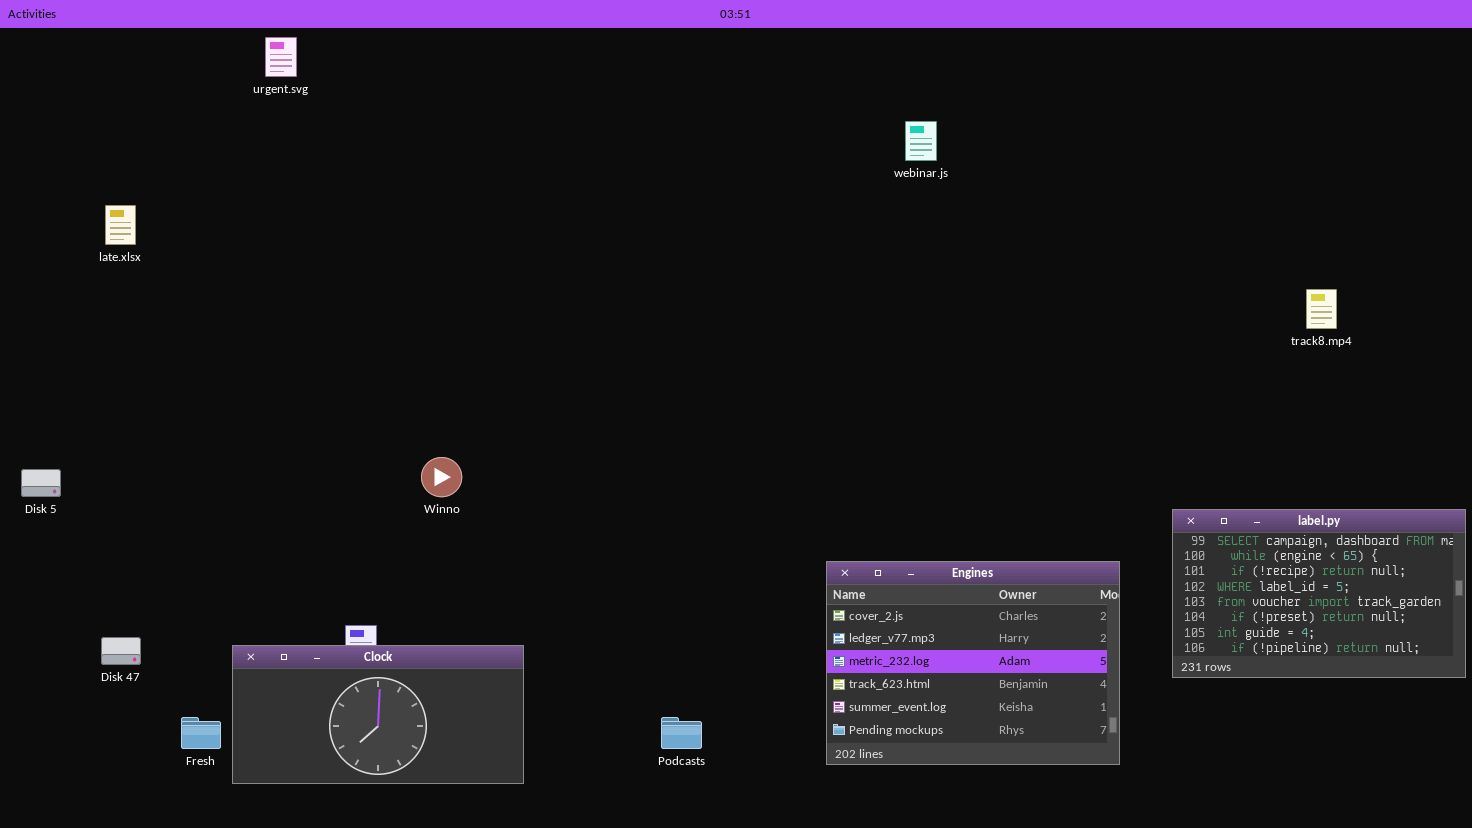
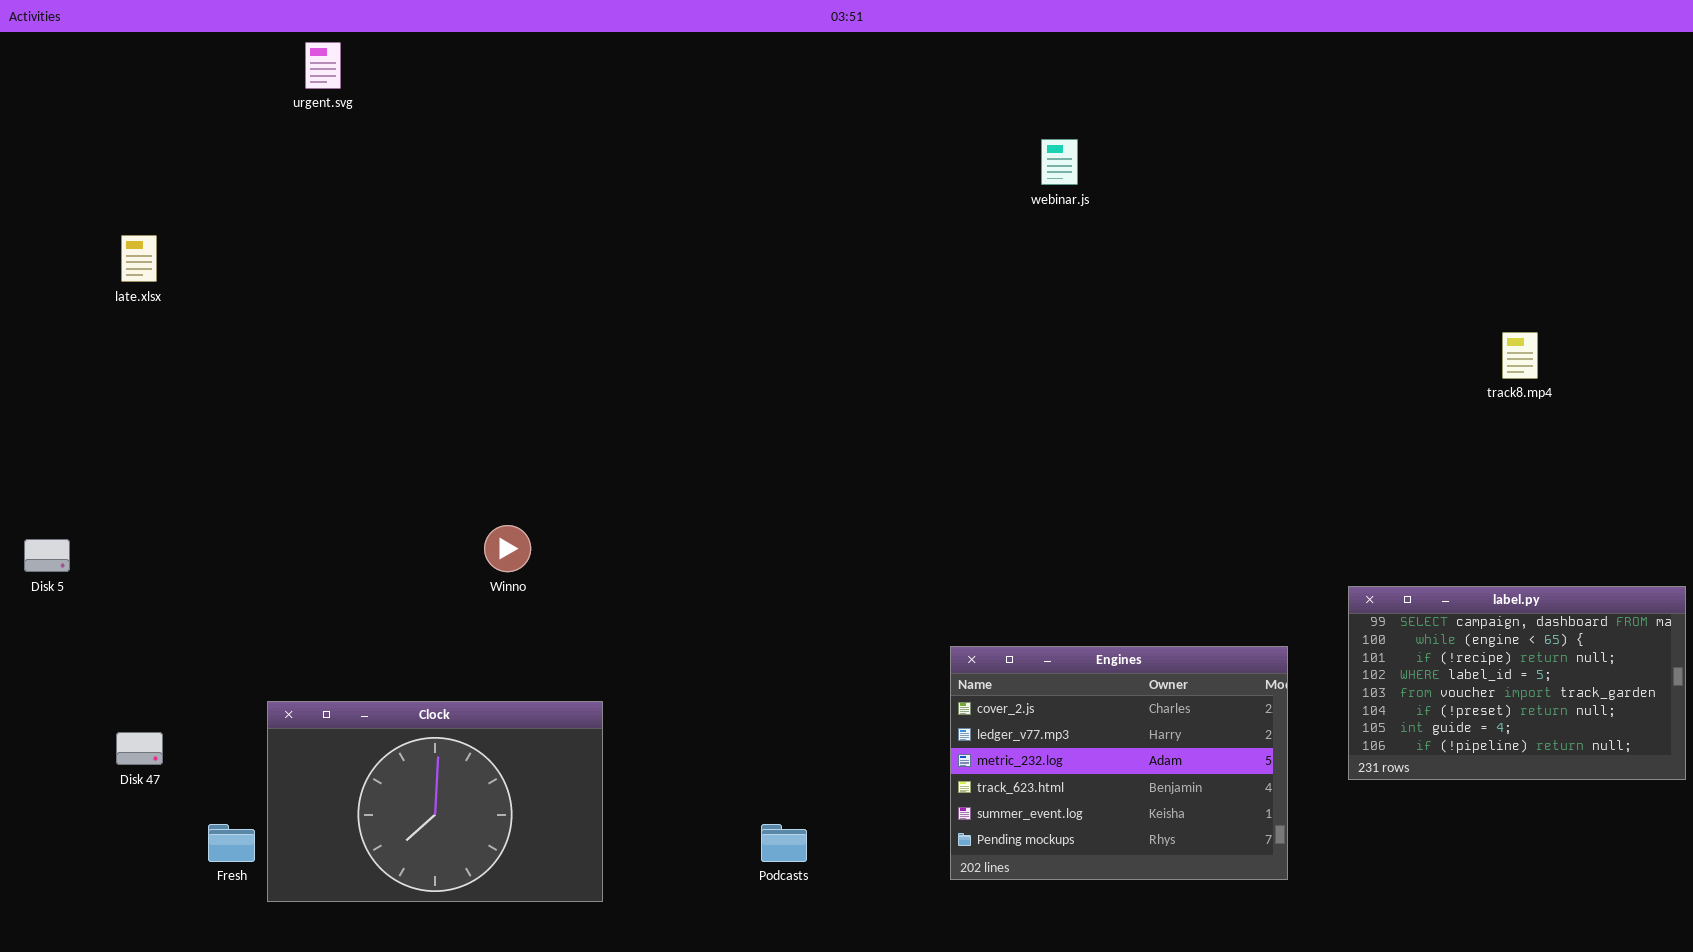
Clock: [232,645,524,784] -> [267,701,603,902], resized

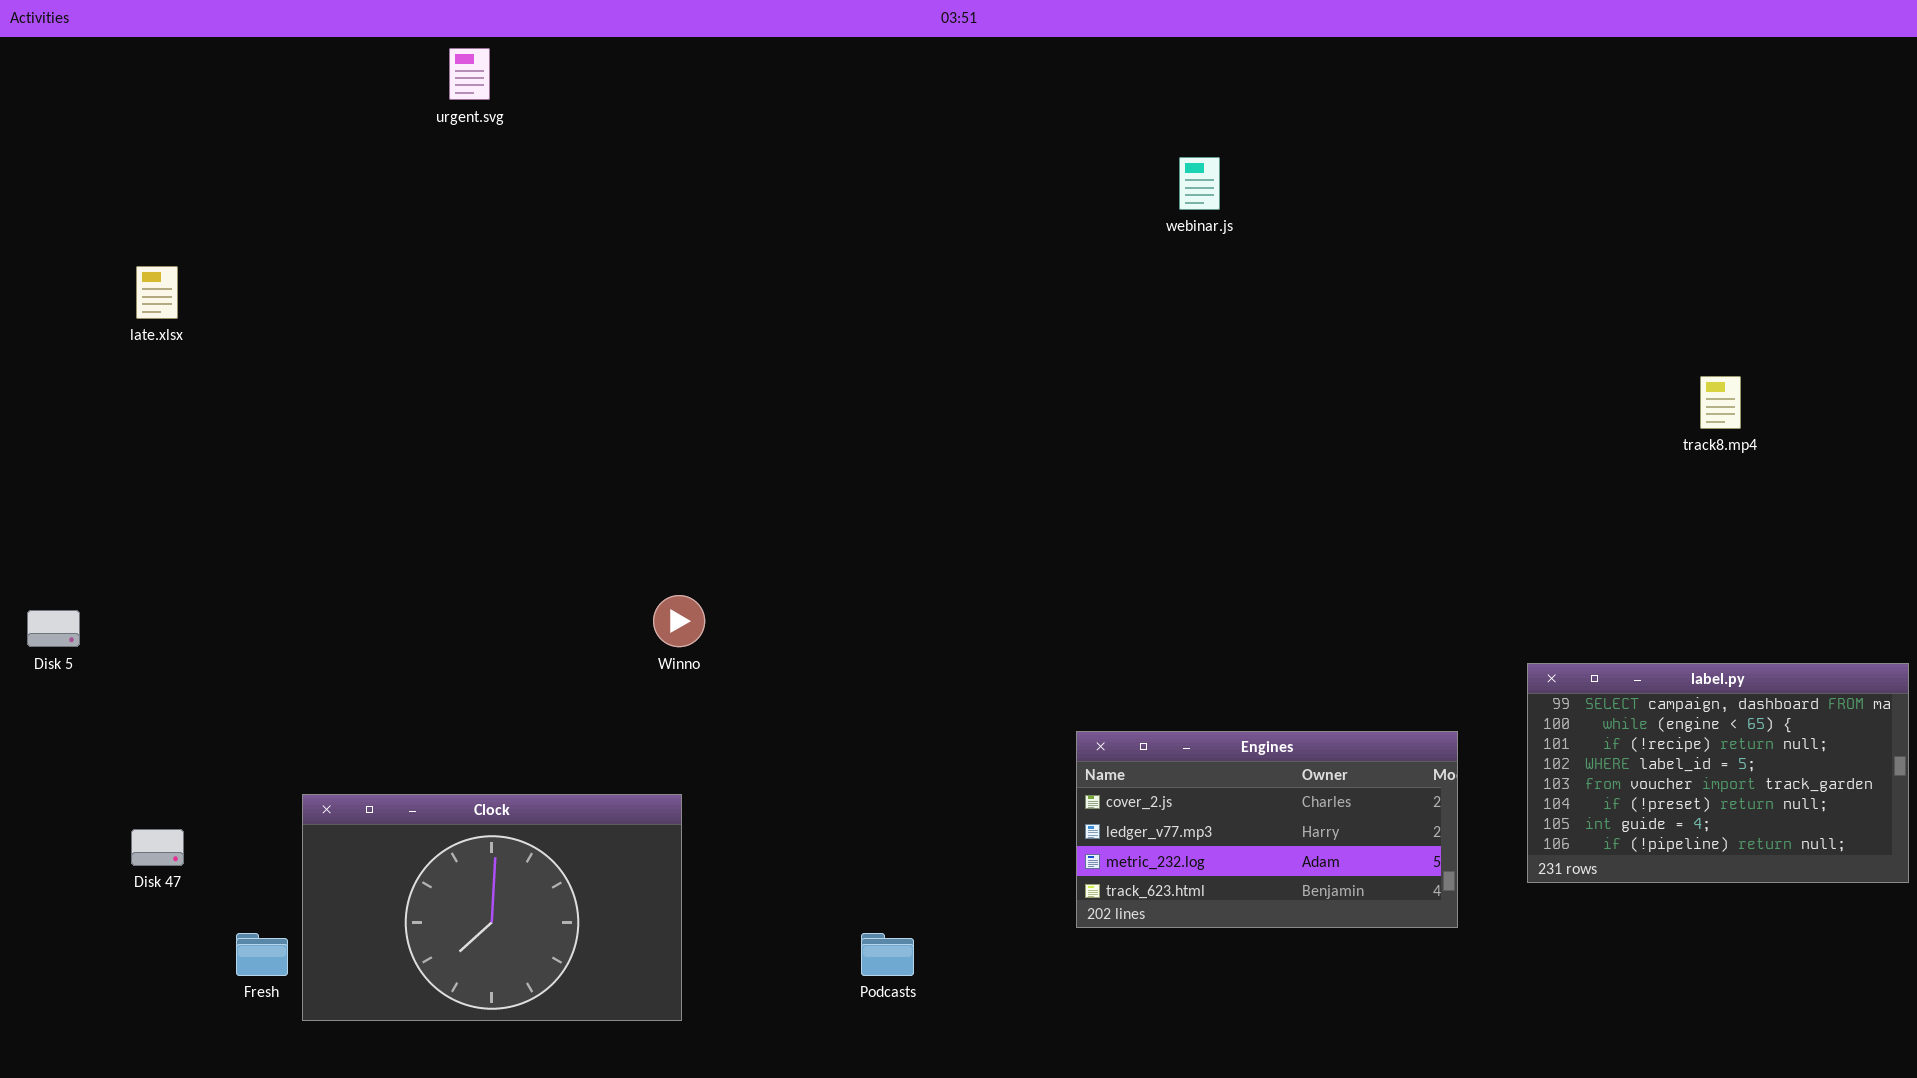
urgent.svg: [305,42,341,89] -> [449,48,490,100], moved
Winno: [484,525,531,572] -> [653,595,705,647], moved
Engines: [950,646,1288,880] -> [1076,731,1458,928], resized

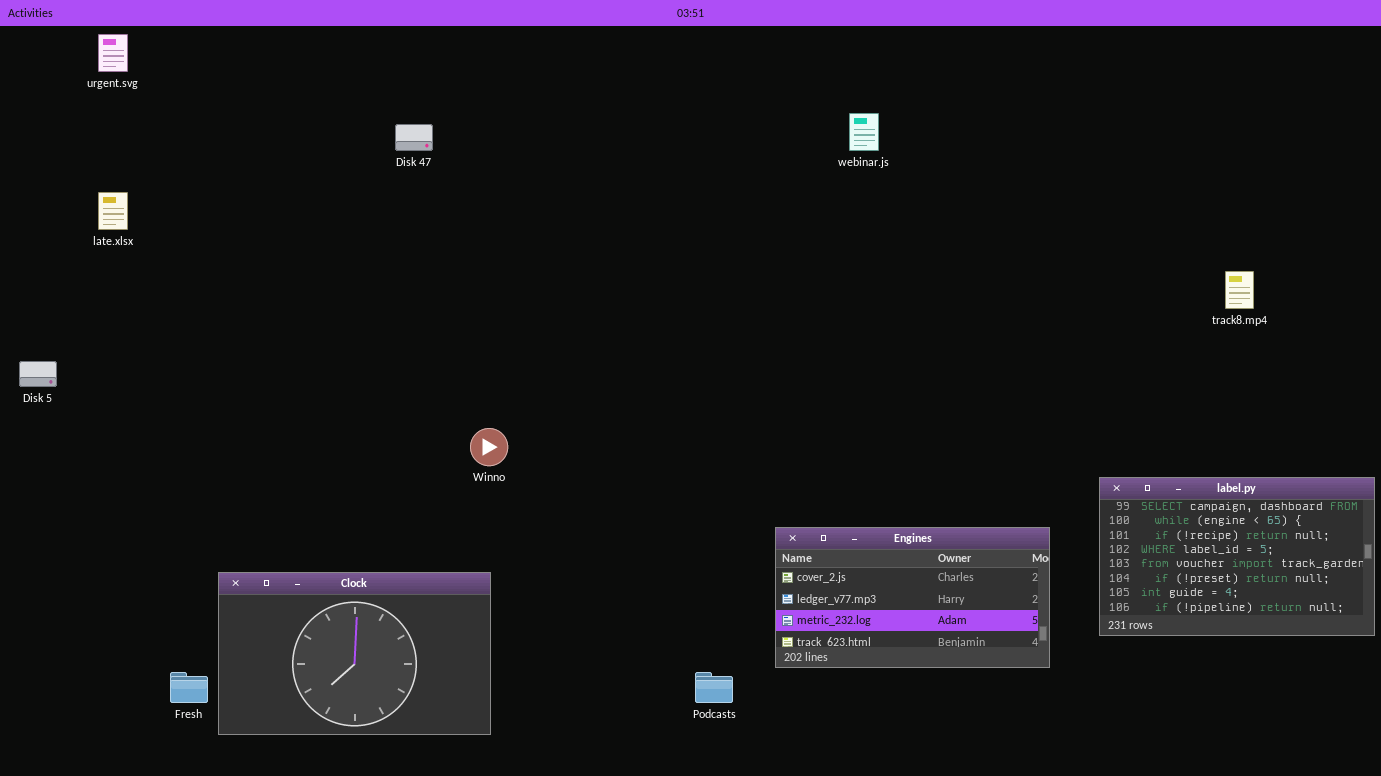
urgent.svg: [449,48,490,100] -> [98,34,128,72], moved
Disk 5: [27,610,80,647] -> [19,361,57,387], moved
Disk 47: [131,829,184,866] -> [395,124,433,151], moved
Podcasts: [861,933,914,976] -> [695,672,733,703], moved

